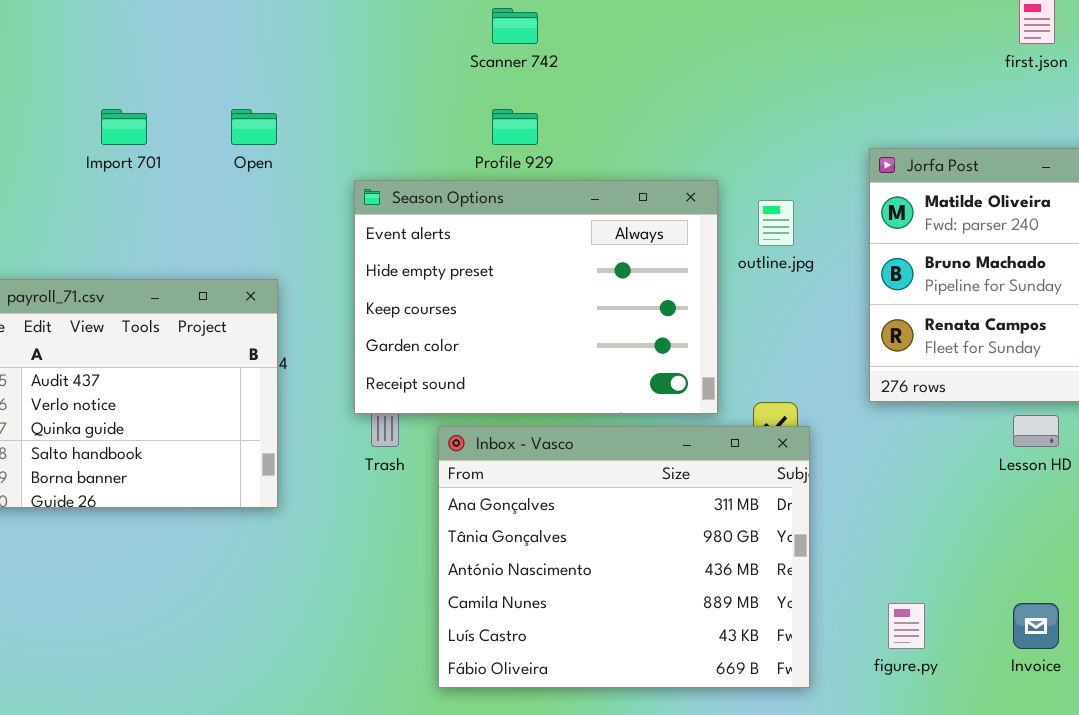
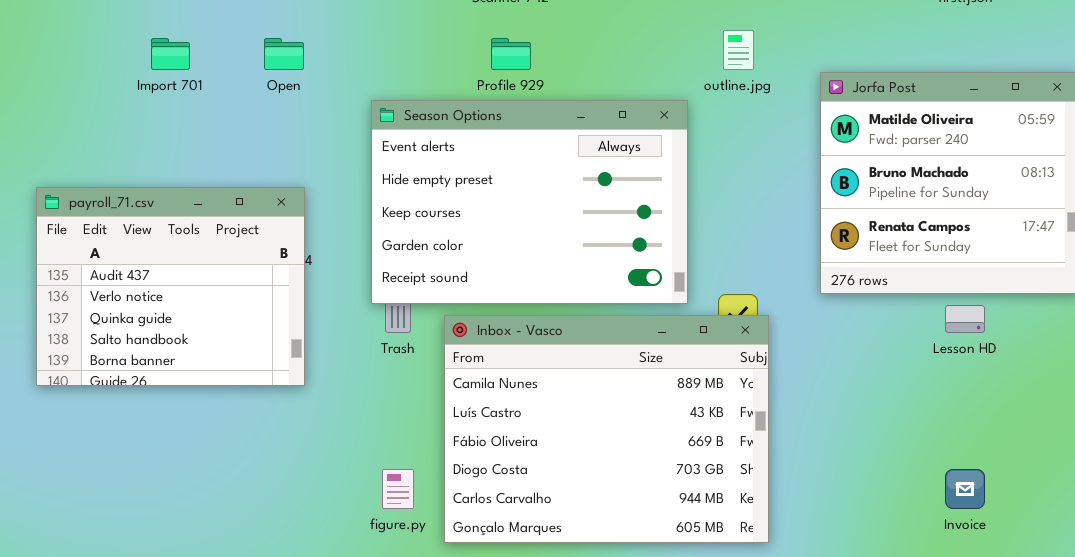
outline.jpg: [758,200,794,246] -> [723,30,754,70], moved
Inbox - Vasco: [438,426,810,688] -> [444,315,769,543], scrolled down 3 rows
figure.py: [888,603,925,649] -> [382,469,414,509], moved

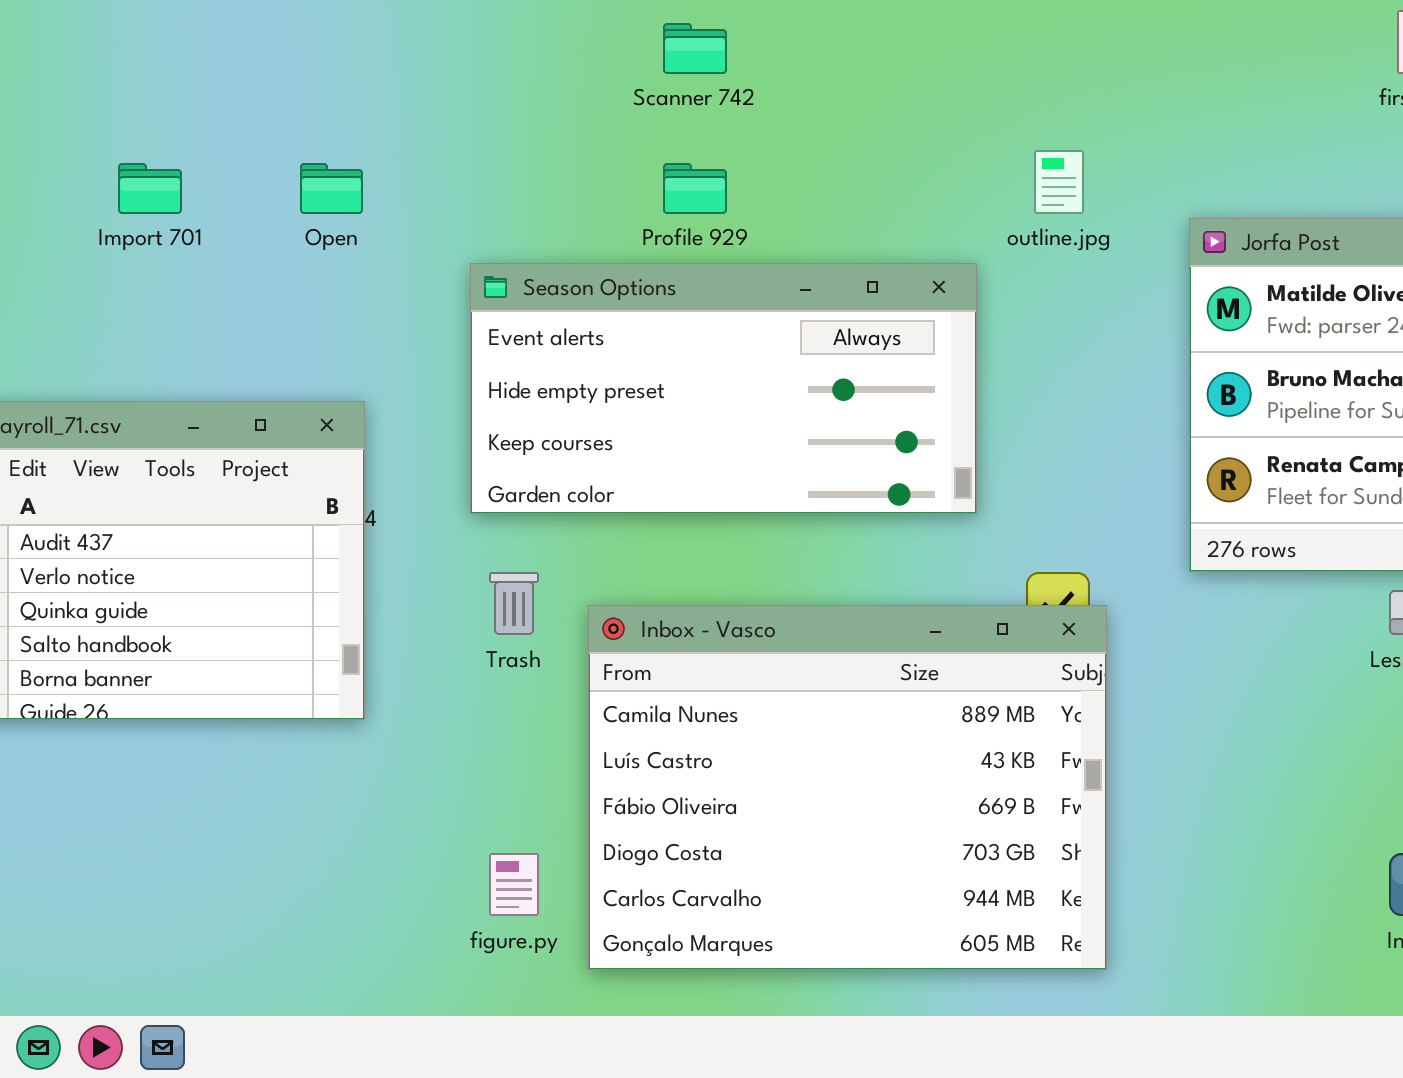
Season Options: [371,100,688,304] -> [470,263,977,514], resized

